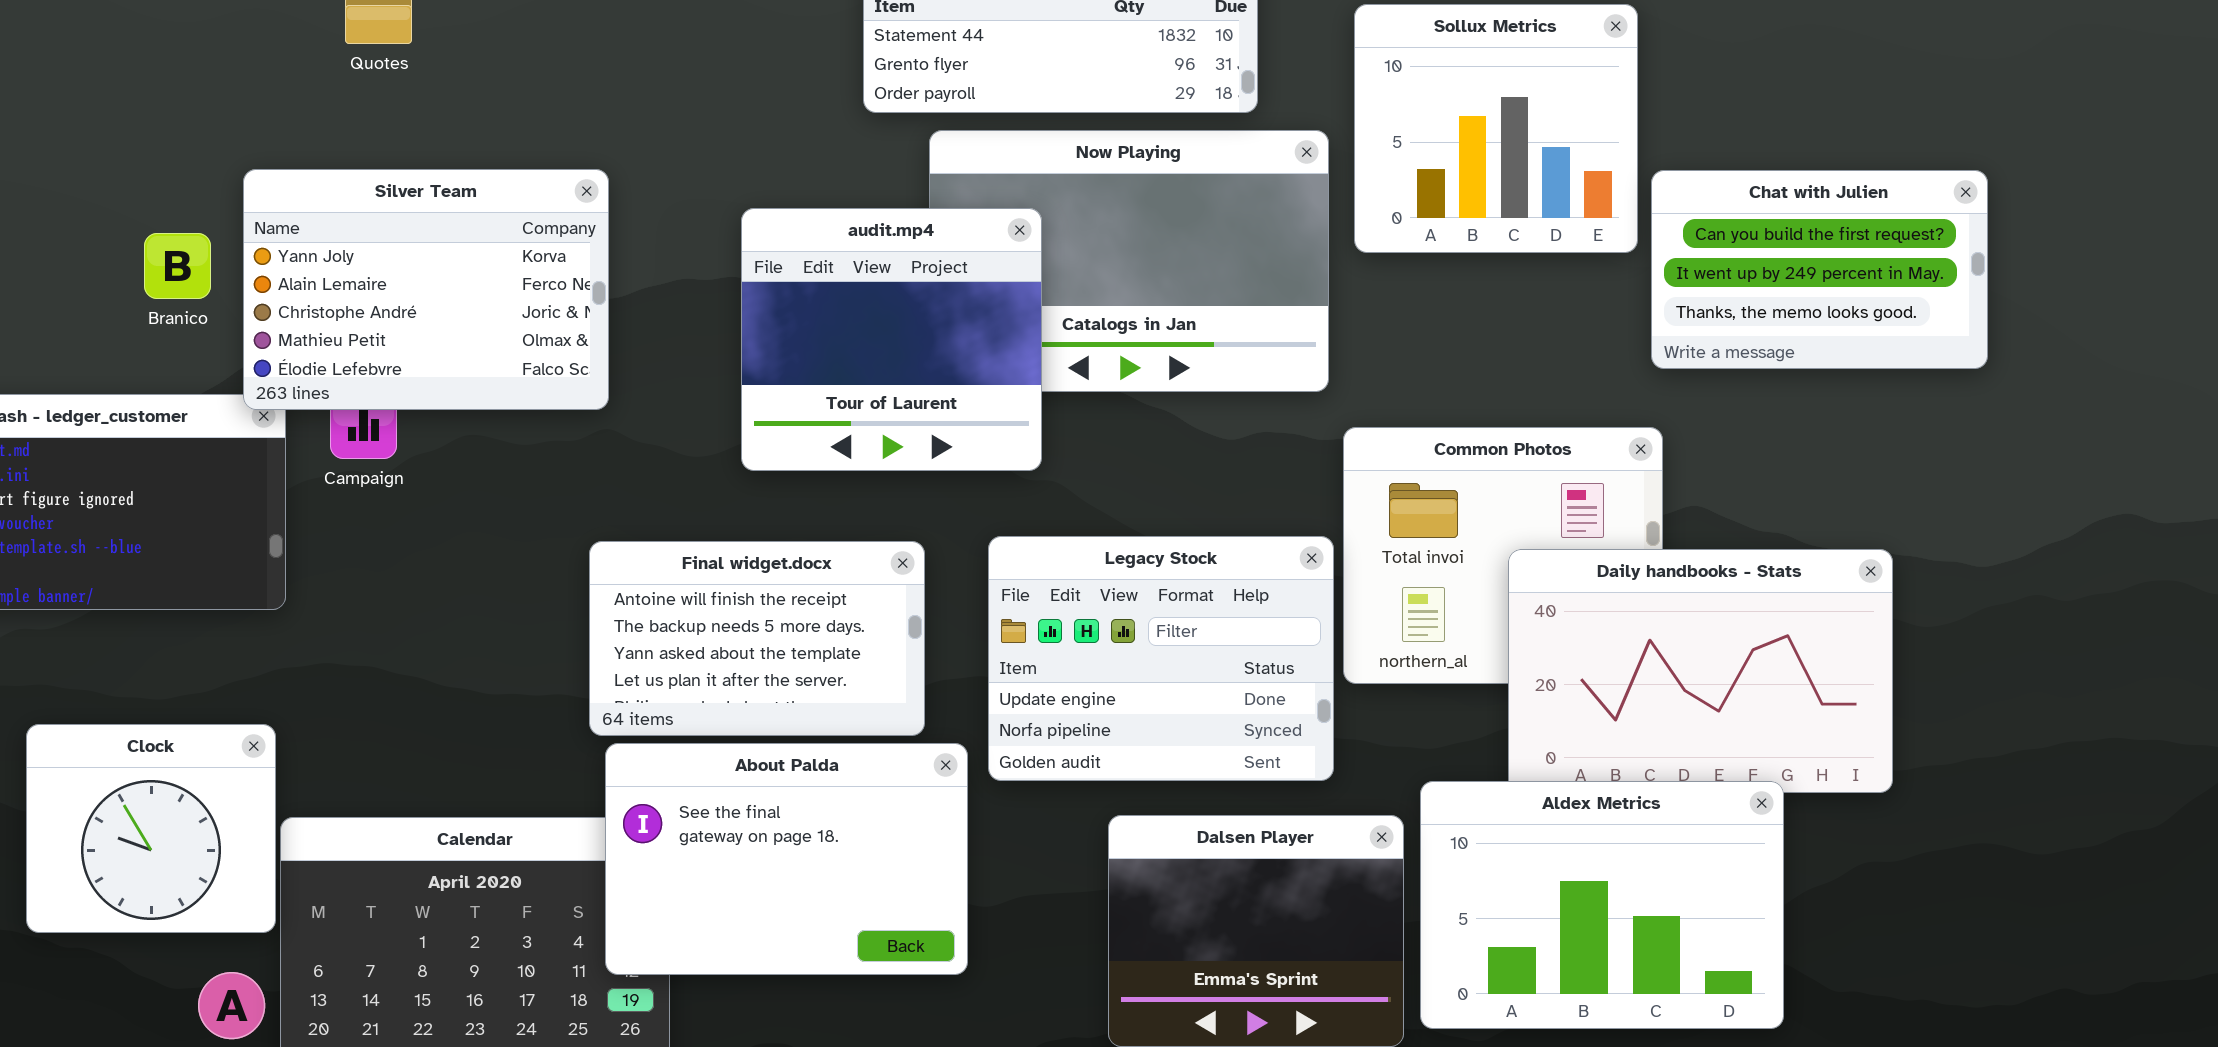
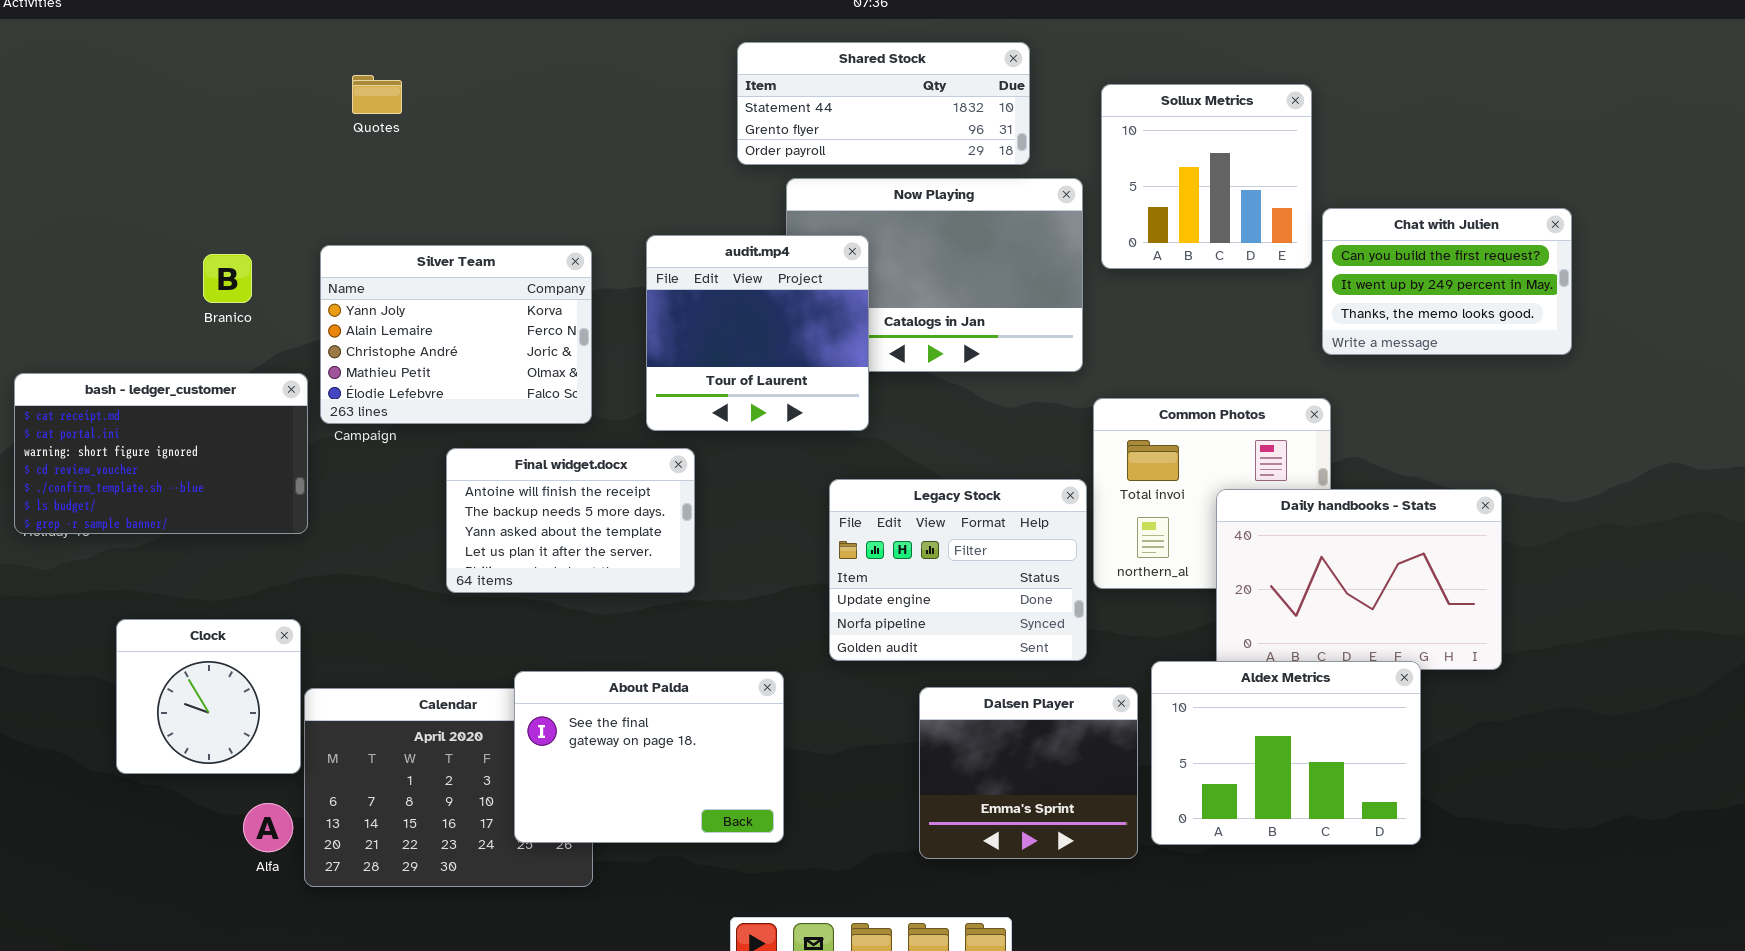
Silver Team: [243,169,609,410] -> [320,245,592,424], moved
Final widget.docx: [589,541,925,736] -> [446,448,695,593], moved
About Palda: [605,743,968,975] -> [514,671,784,843], moved

